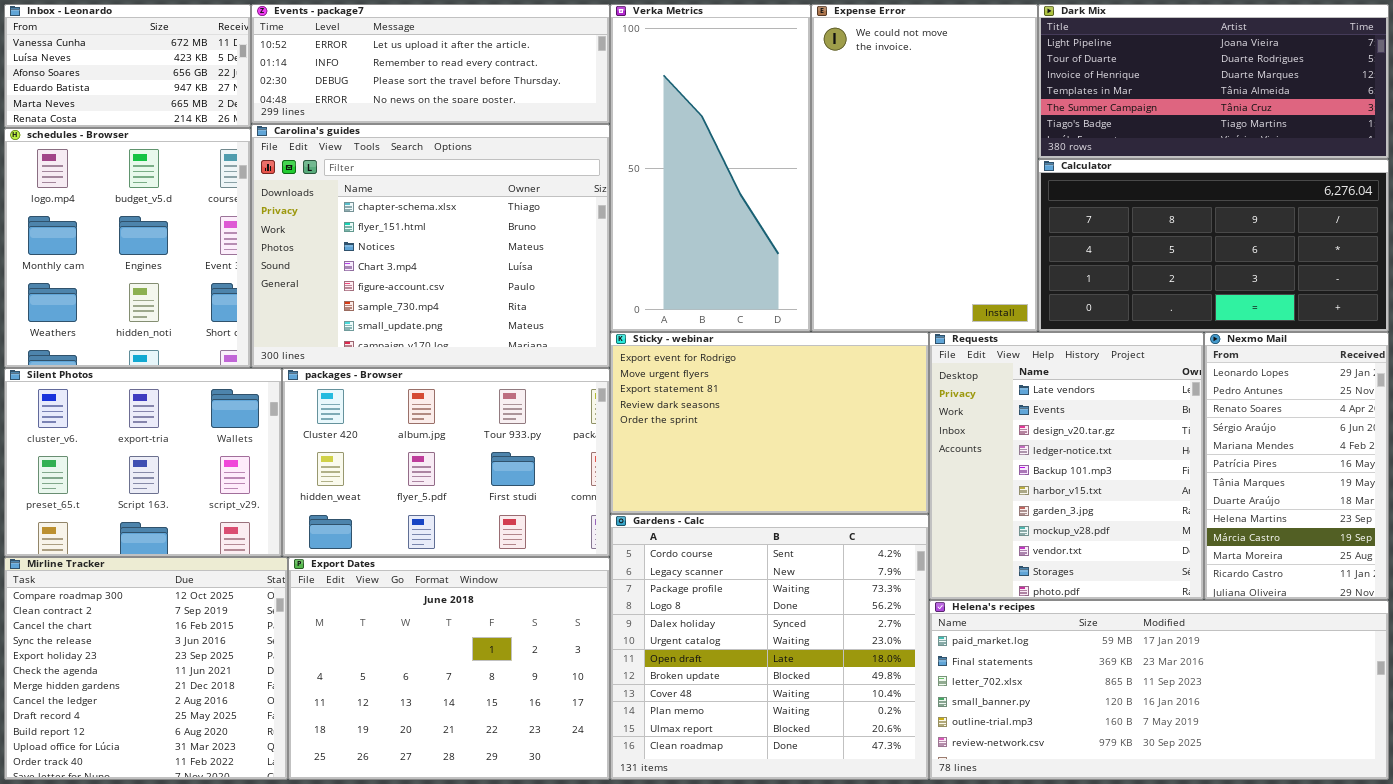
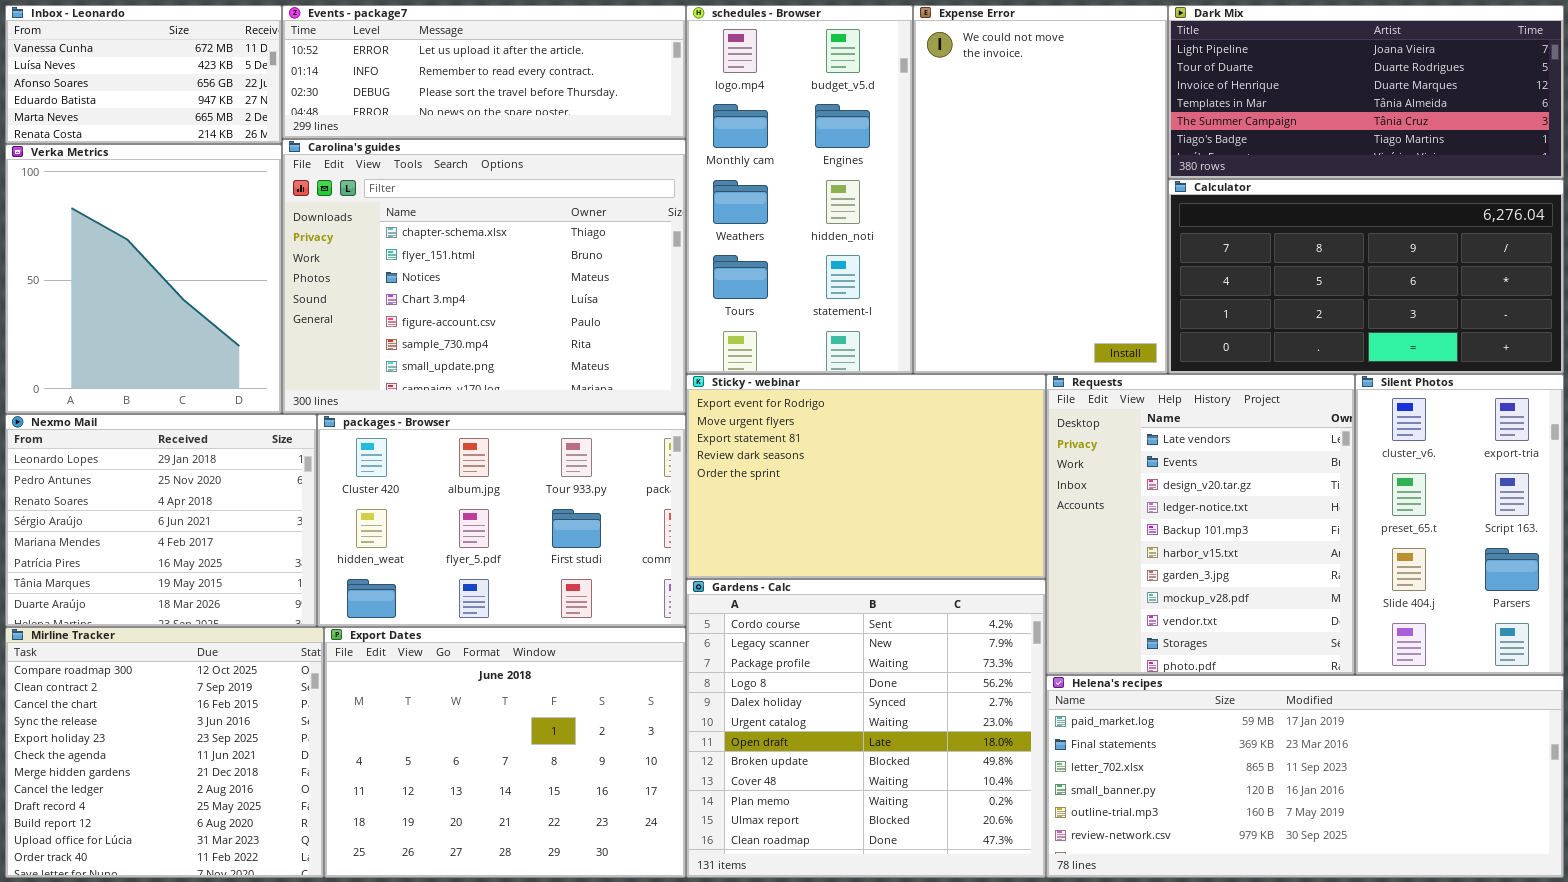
Verka Metrics: [610,4,811,332] -> [5,144,282,414], moved, resized
schedules - Browser: [4,128,251,368] -> [686,5,913,374], moved, resized
Nexmo Mail: [1204,332,1389,600] -> [5,414,317,627], moved, resized
Silent Photos: [4,368,282,557] -> [1355,374,1564,675], moved, resized

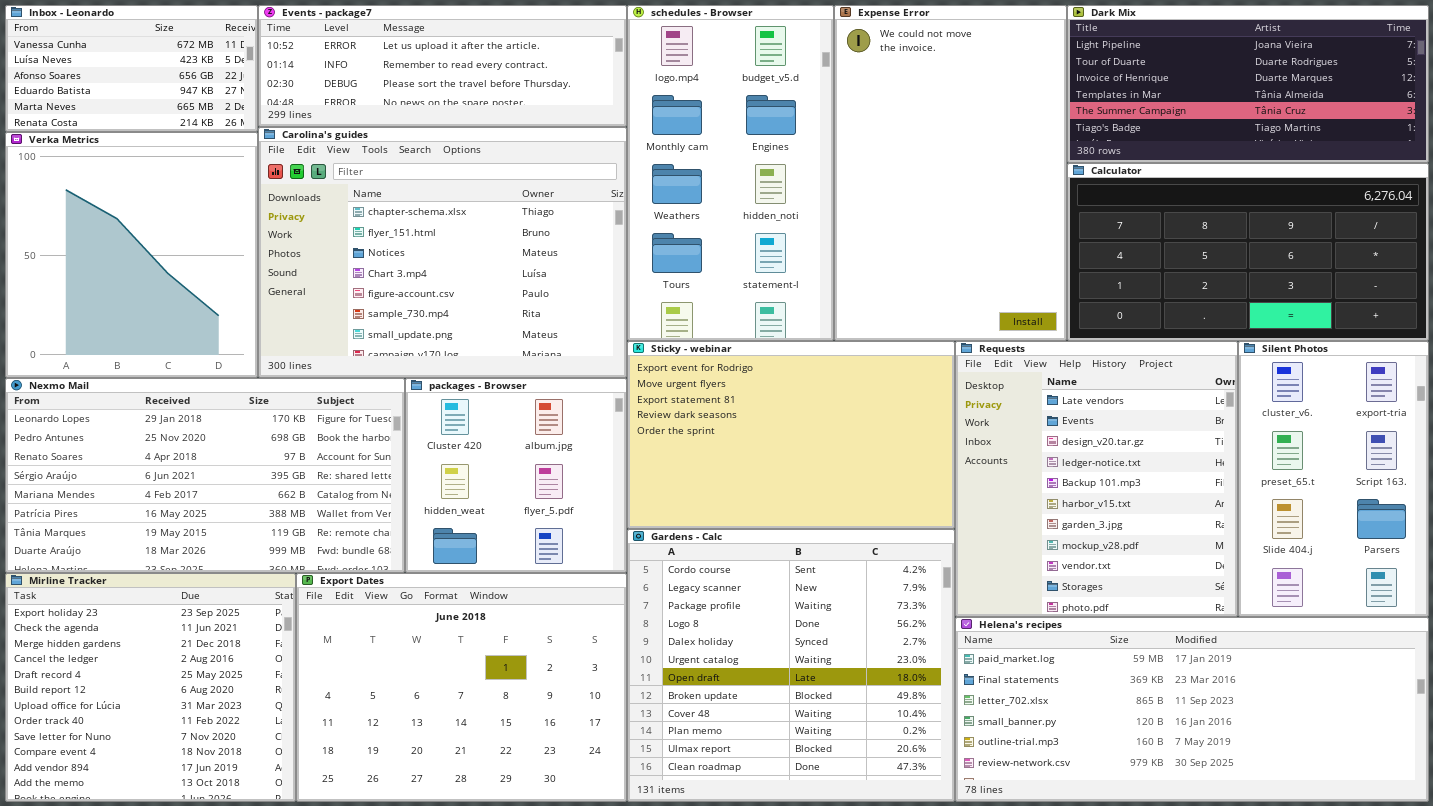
Nexmo Mail: [5,414,317,627] -> [5,378,405,573], resized
packages - Browser: [317,414,686,627] -> [405,378,627,573], resized
Mirline Tracker: [5,627,324,878] -> [5,573,296,802], scrolled down 4 rows

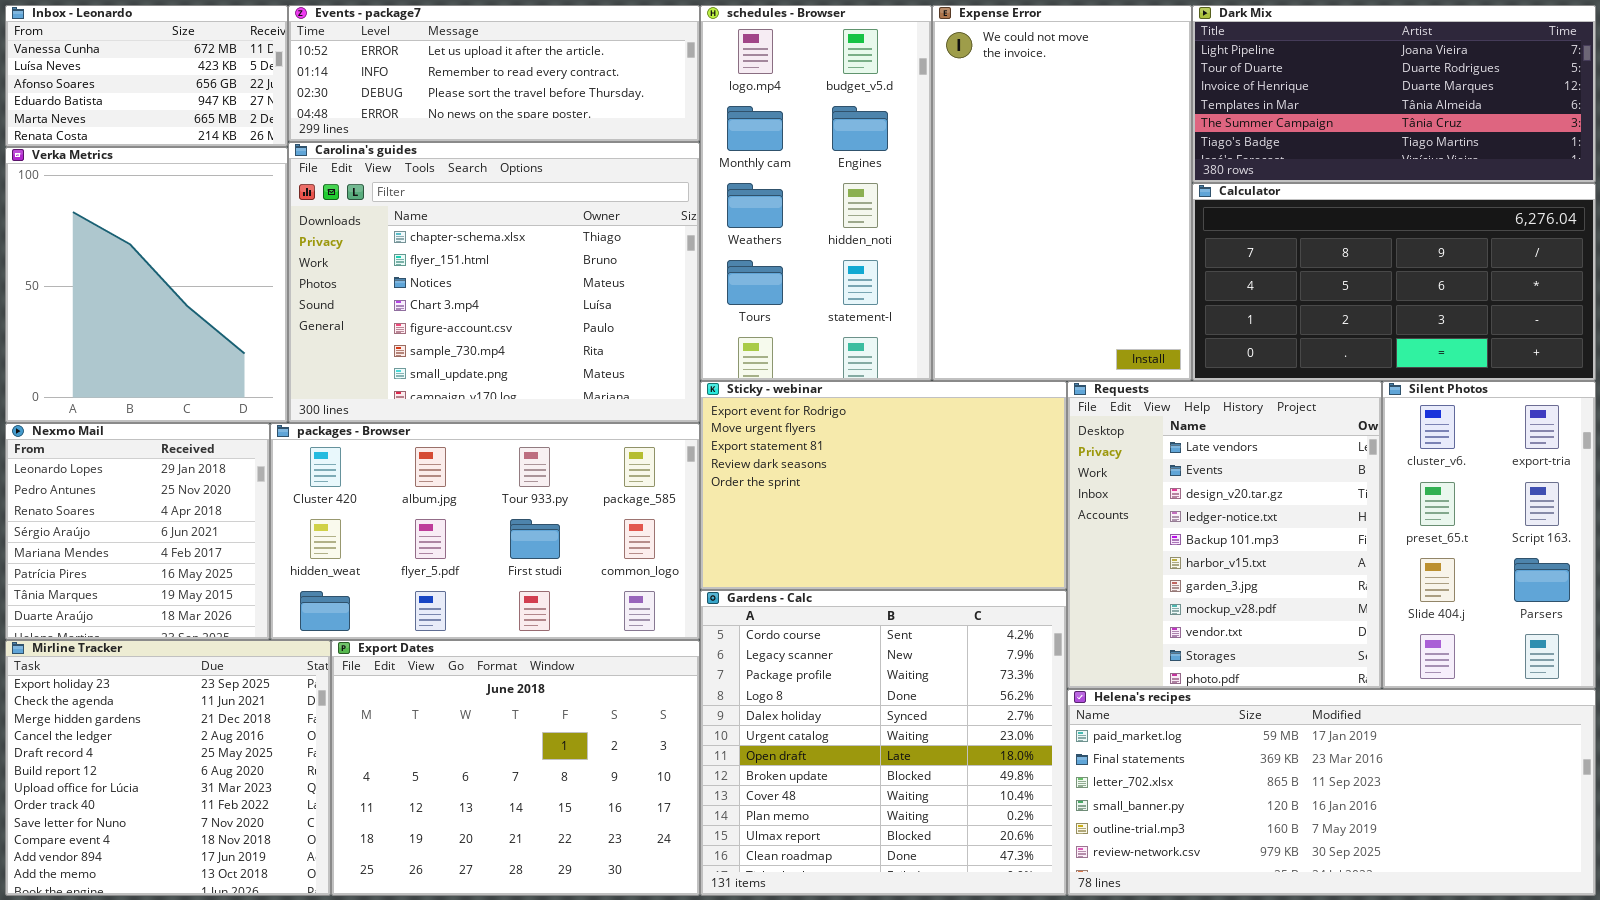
Nexmo Mail: [5,378,405,573] -> [5,423,270,640], resized
packages - Browser: [405,378,627,573] -> [270,423,700,640], resized

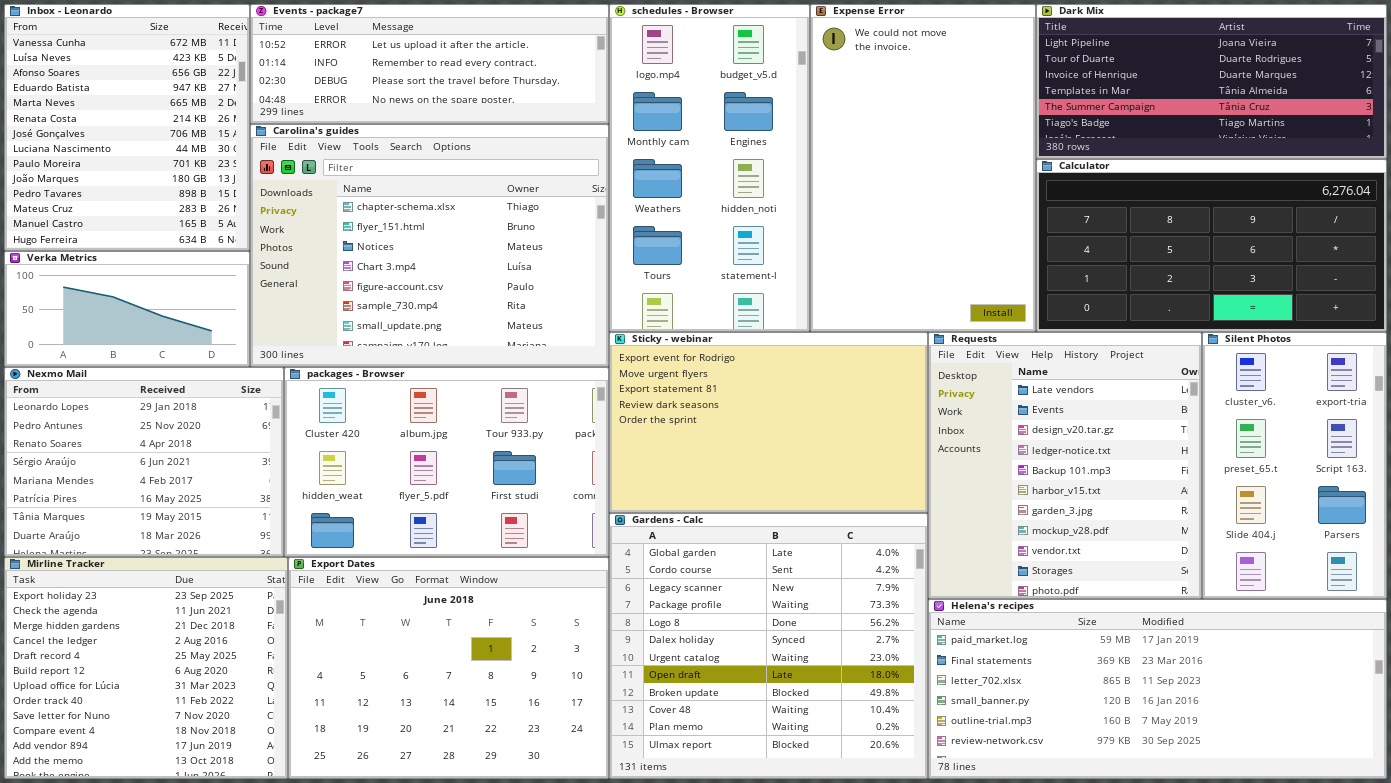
Inbox - Leonardo: [5,5,288,147] -> [4,4,250,251], resized
Verka Metrics: [5,147,288,423] -> [4,251,250,367], resized
Nexmo Mail: [5,423,270,640] -> [4,367,284,557], resized
packages - Browser: [270,423,700,640] -> [284,367,609,557], resized
Gardens - Calc: [700,590,1067,896] -> [609,513,928,779], scrolled up 1 row

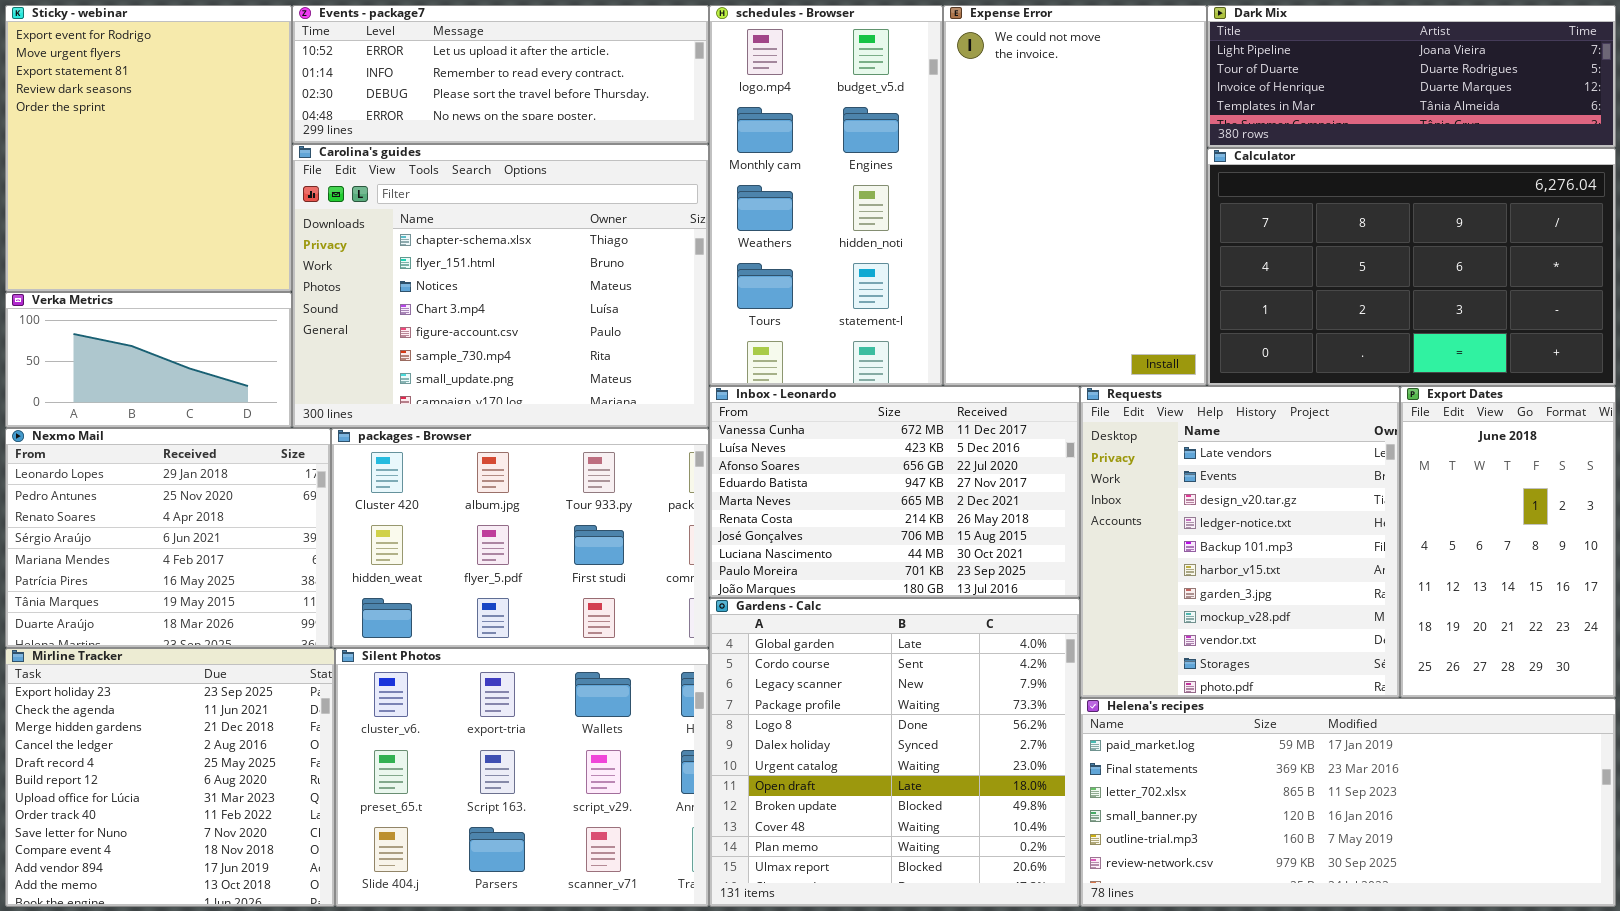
Inbox - Leonardo: [4,4,250,251] -> [709,386,1080,598], moved, resized
Dark Mix: [1036,4,1387,159] -> [1207,5,1616,148], resized
Calculator: [1036,159,1387,332] -> [1207,148,1616,386], resized
Sticky - webinar: [609,332,928,513] -> [5,5,292,292], moved, resized
Silent Photos: [1202,332,1387,599] -> [335,648,709,907], moved, resized
Export Dates: [288,557,609,779] -> [1400,386,1616,698], moved, resized

